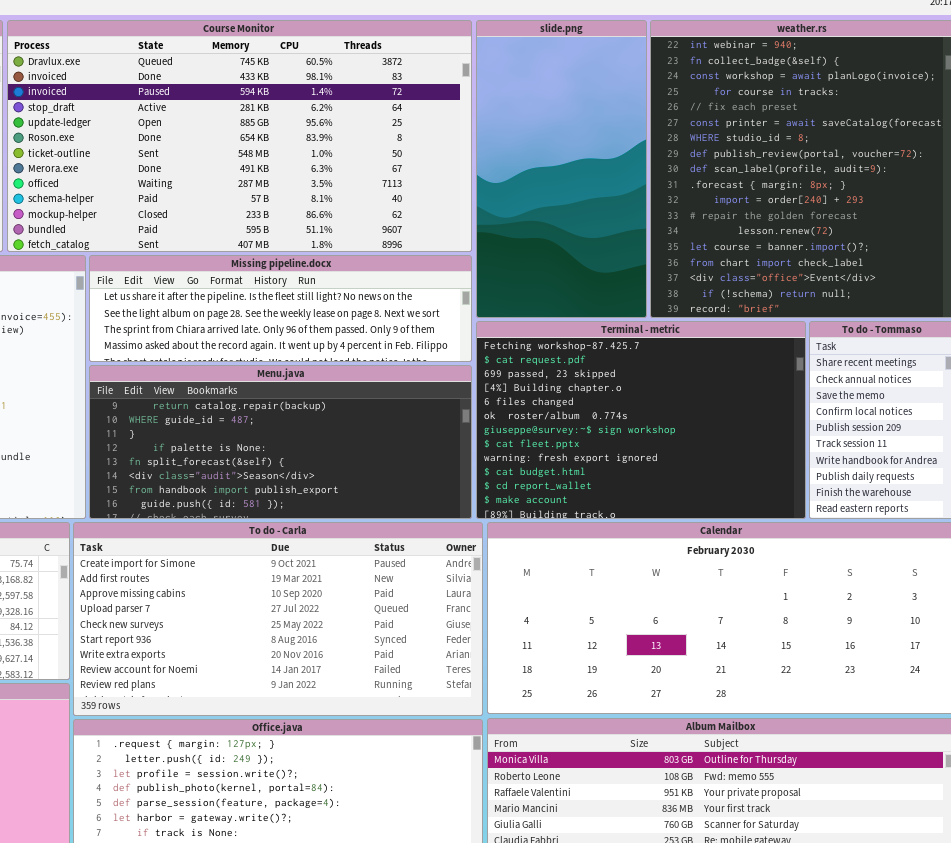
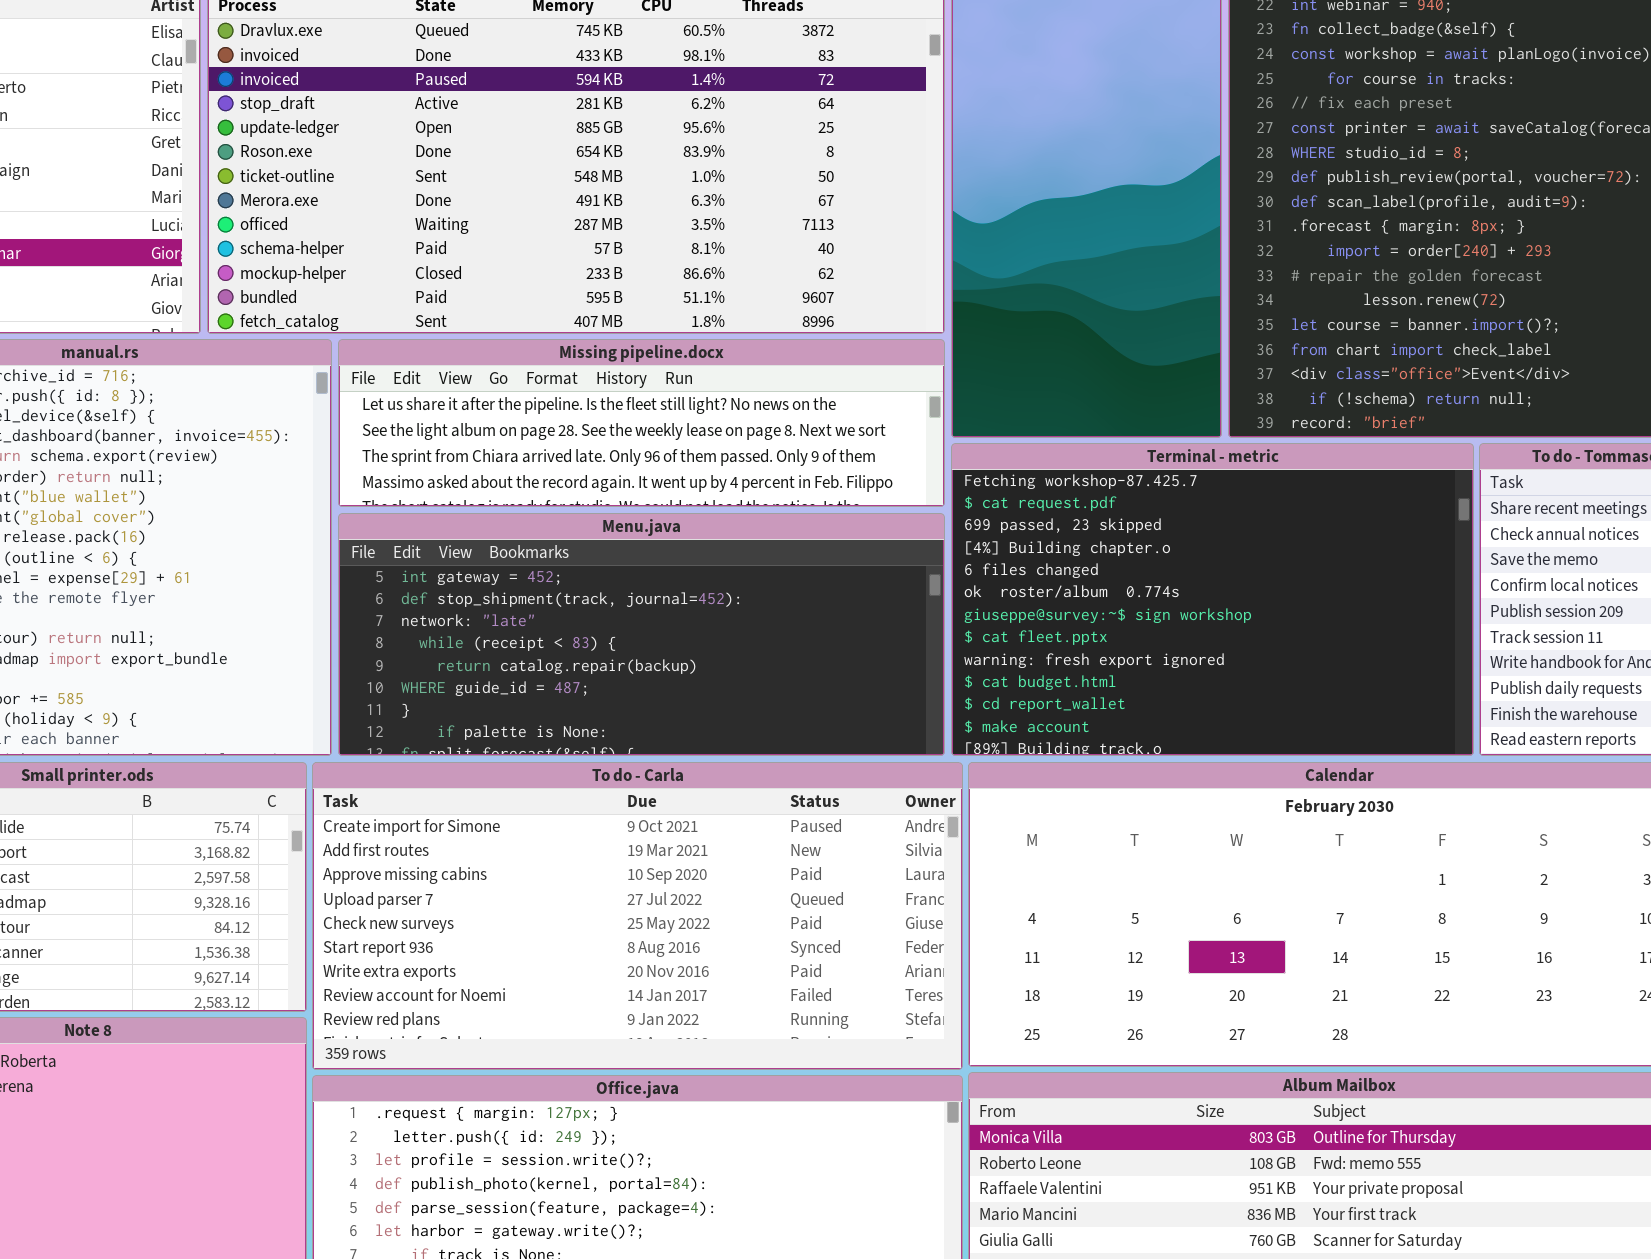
Menu.java: [89,365,472,519] -> [338,513,945,756], scrolled up 4 rows

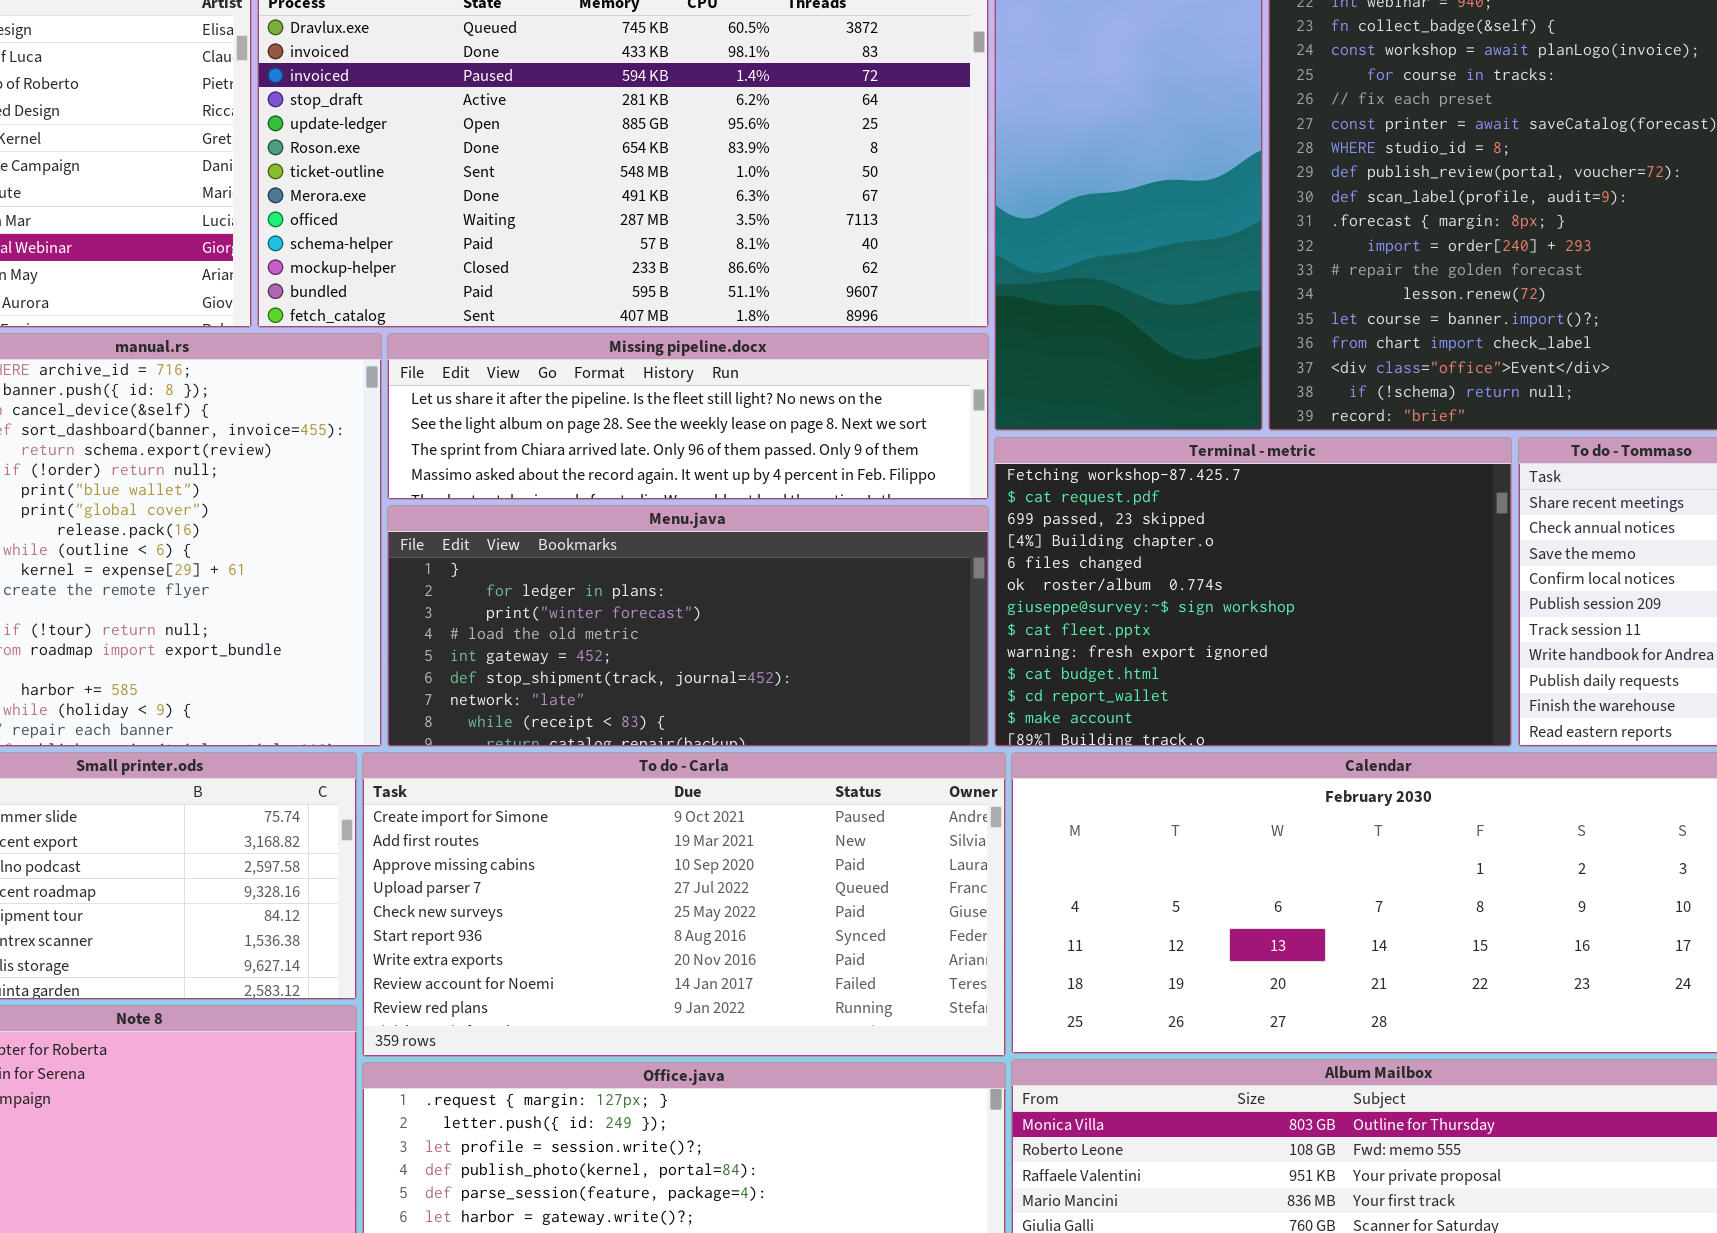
Menu.java: [338,513,945,756] -> [387,505,989,747], scrolled up 4 rows

